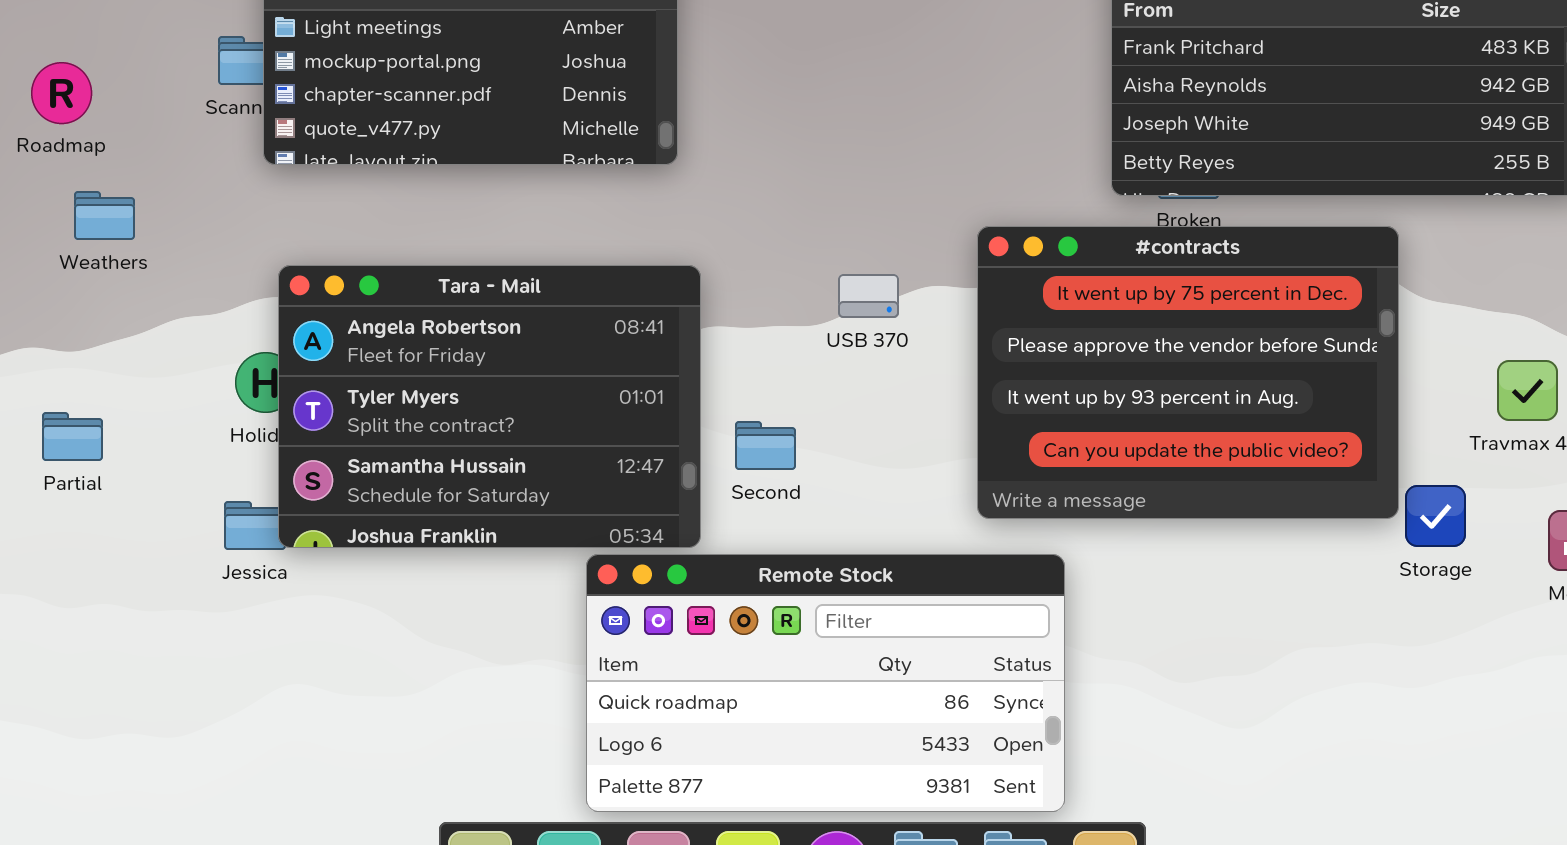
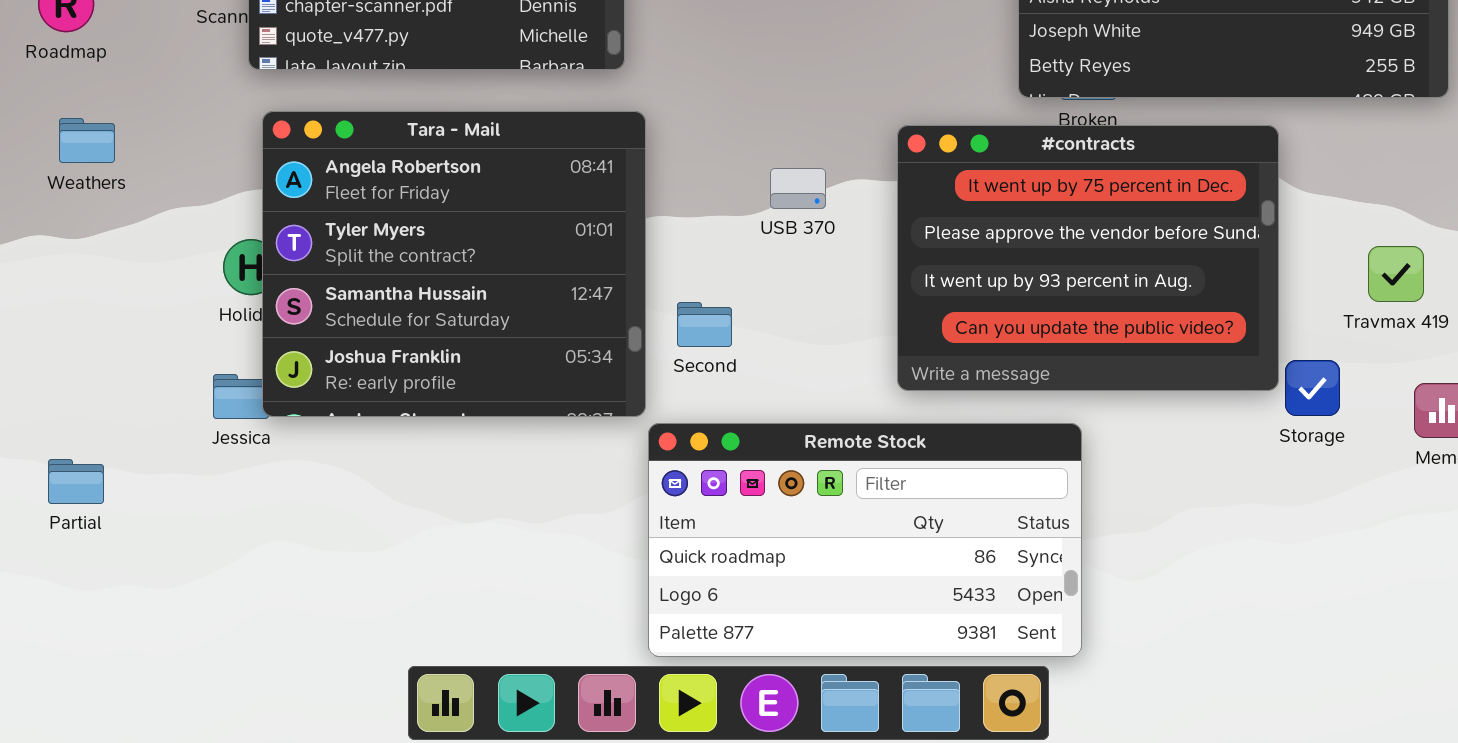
Weathers: [74,191,135,240] -> [59,118,115,163], moved
Tara - Mail: [278,265,701,548] -> [262,111,646,417], resized
Partial: [42,412,103,461] -> [48,459,104,504], moved
Remote Stock: [586,554,1065,812] -> [648,423,1082,657], moved

